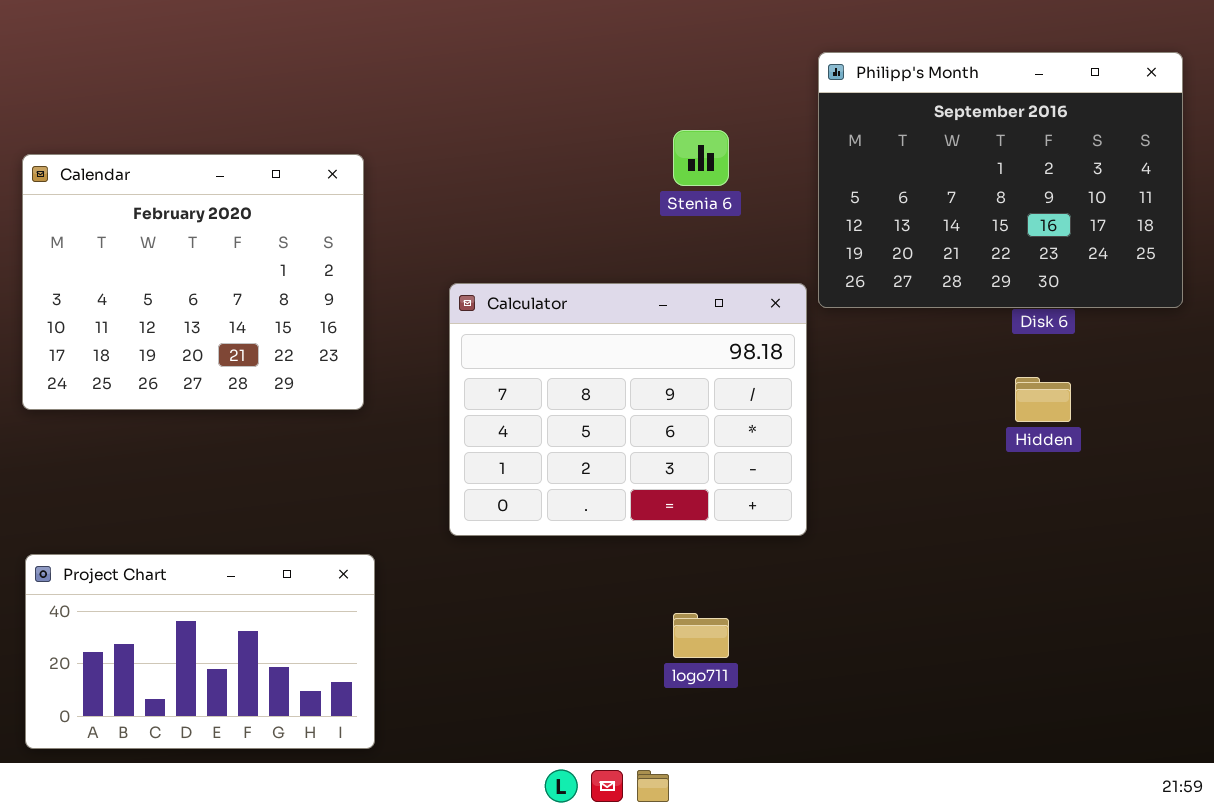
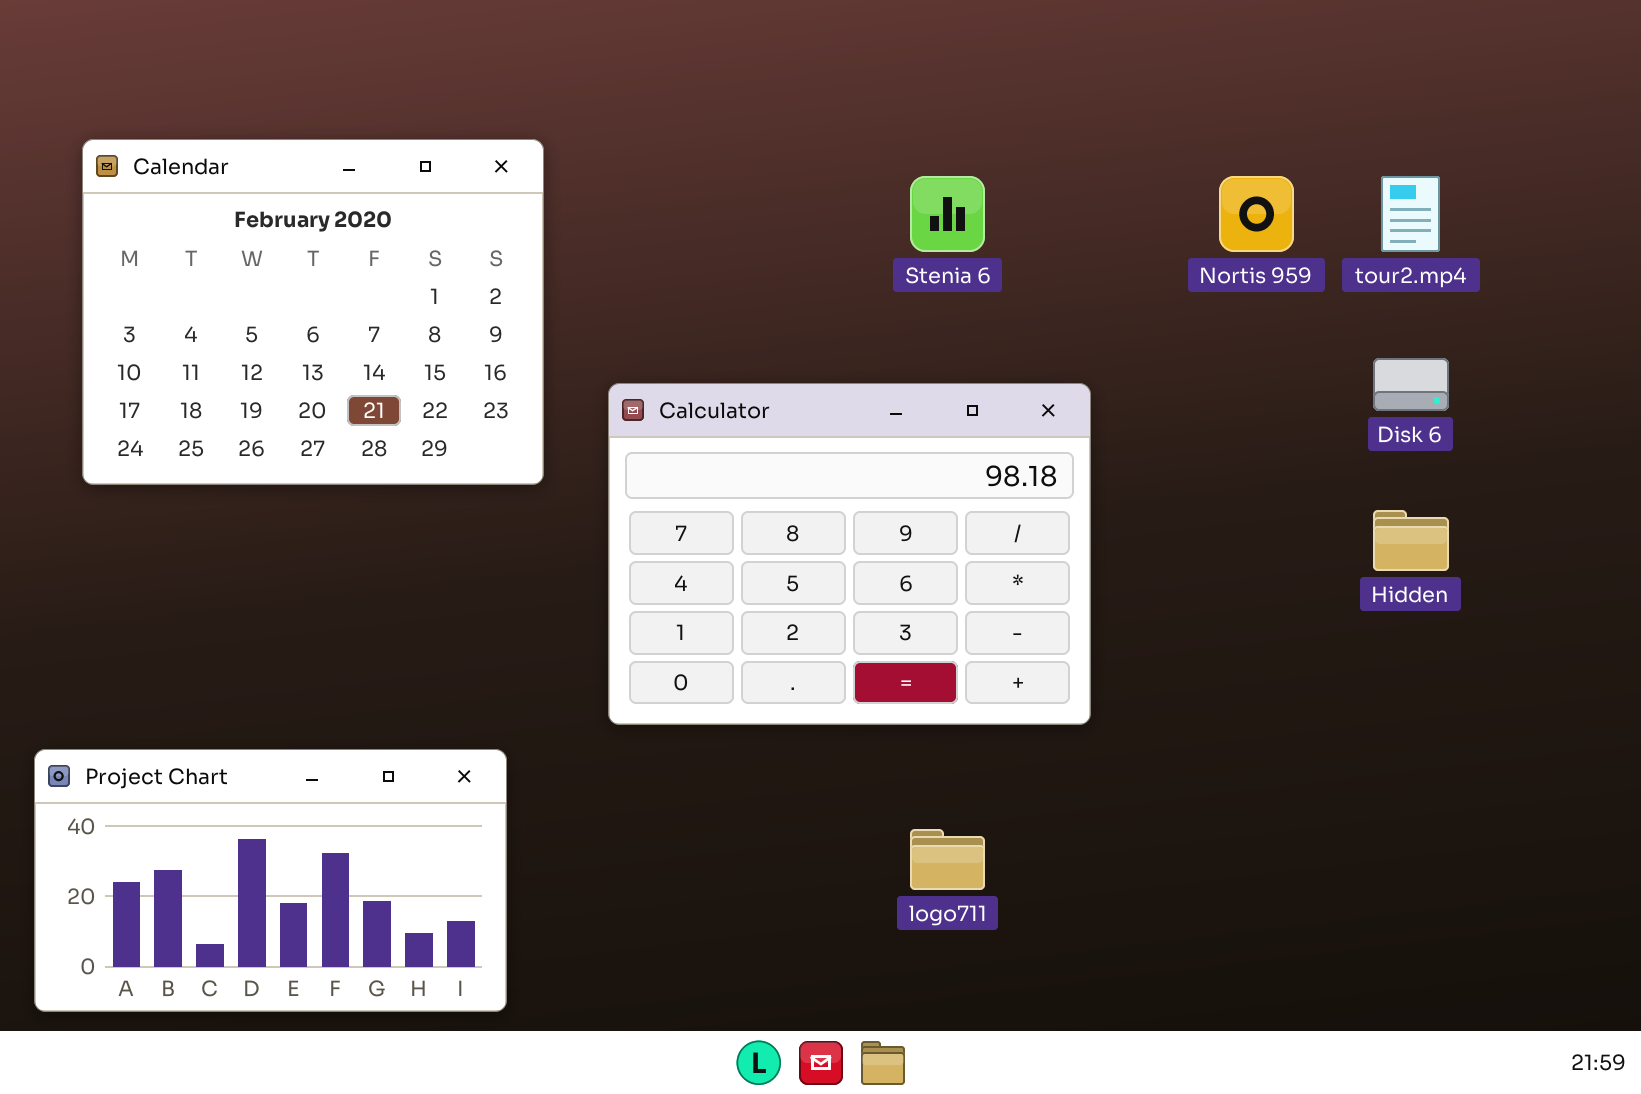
Philipp's Month: [818,52,1183,308] -> none, closed
Calendar: [22,154,364,410] -> [82,139,544,485], moved

